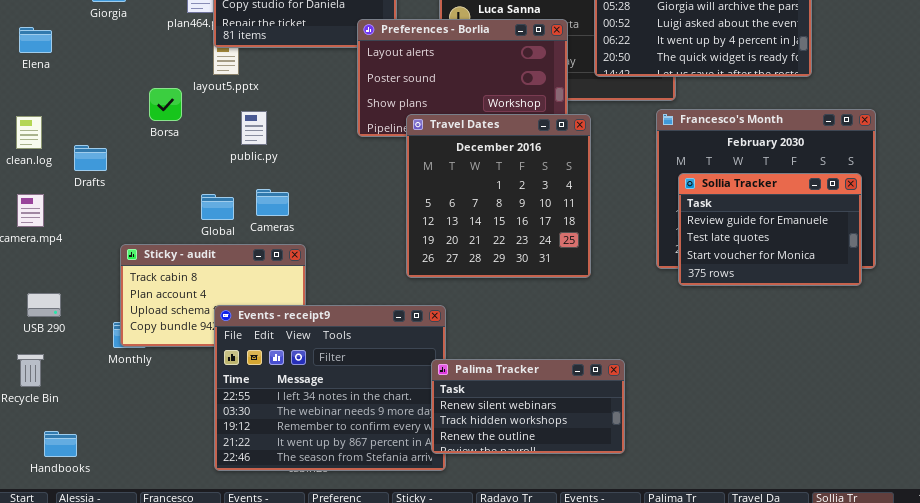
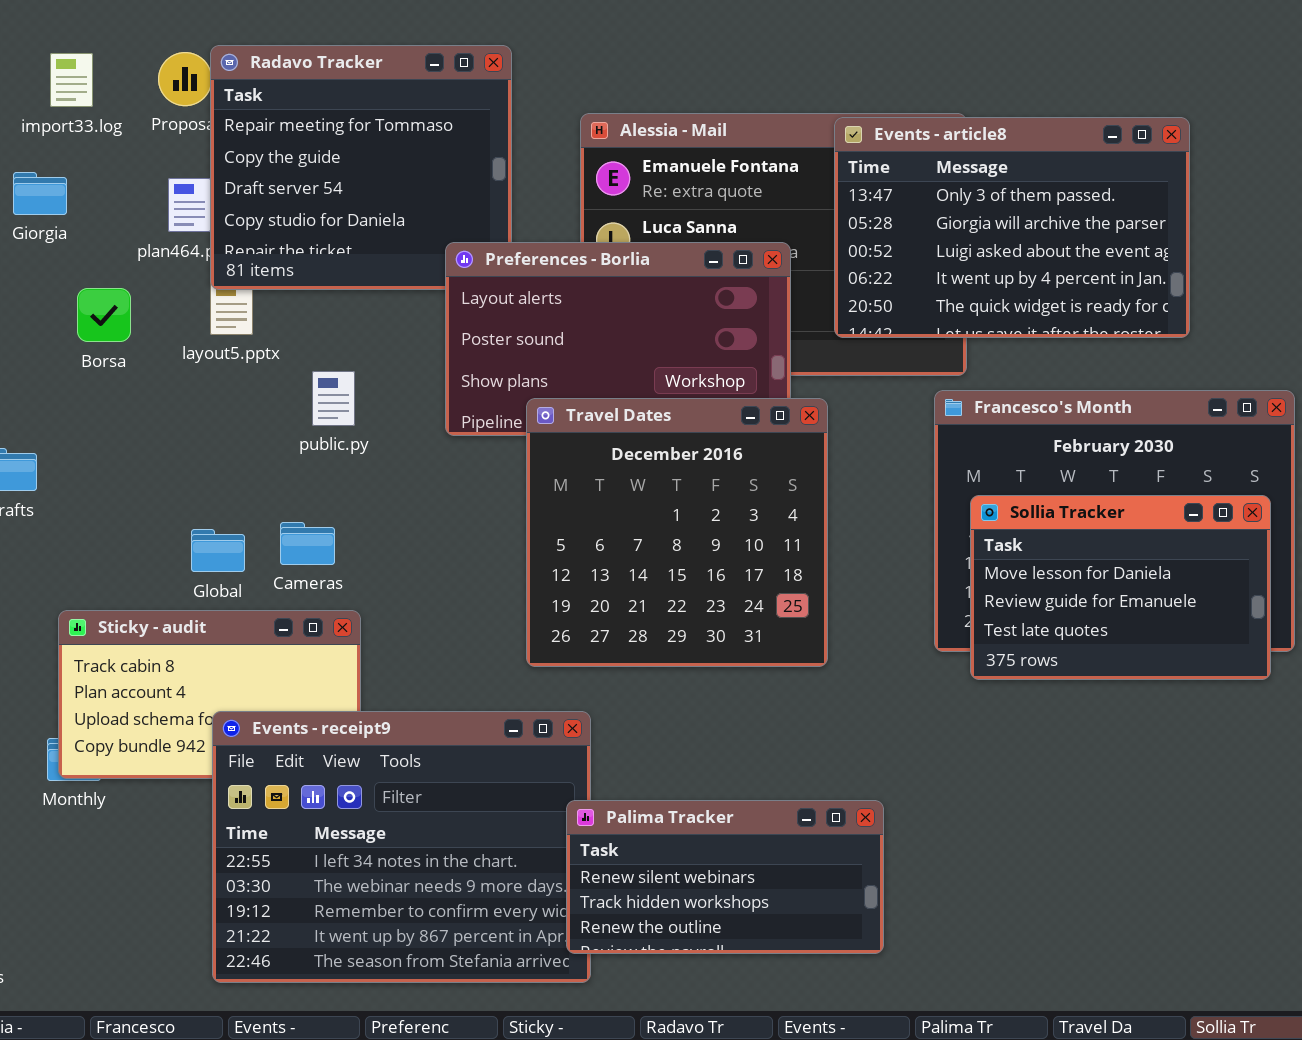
Borsa: [149,88,182,121] -> [77,288,131,342], moved
public.py: [241,111,267,145] -> [312,371,355,426], moved
Sollia Tracker: [678,173,862,286] -> [970,495,1271,680], scrolled up 1 row

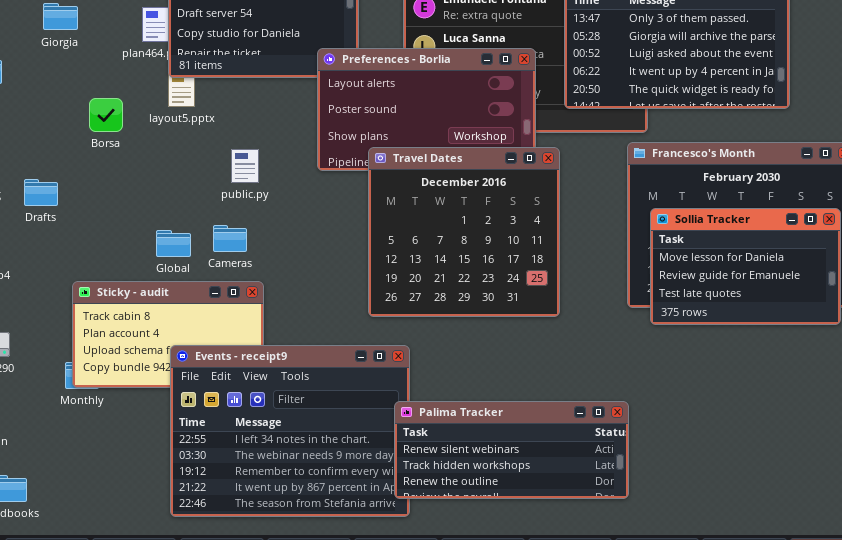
Borsa: [77,288,131,342] -> [89,98,123,132], moved
public.py: [312,371,355,426] -> [231,149,259,183], moved
Palima Tracker: [566,800,884,954] -> [394,401,629,499], resized

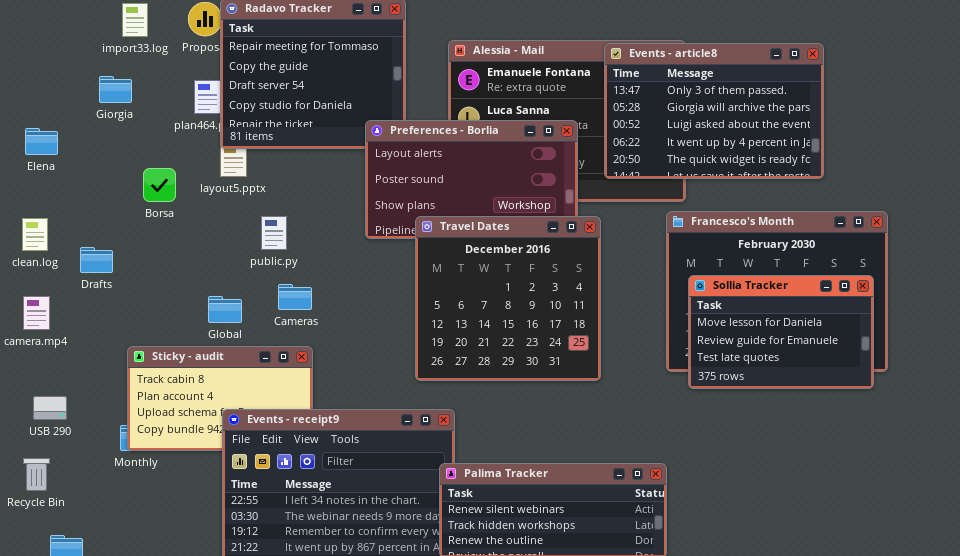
public.py: [231,149,259,183] -> [261,216,287,250], moved
Cameras: [213,225,247,252] -> [278,284,312,310], moved

